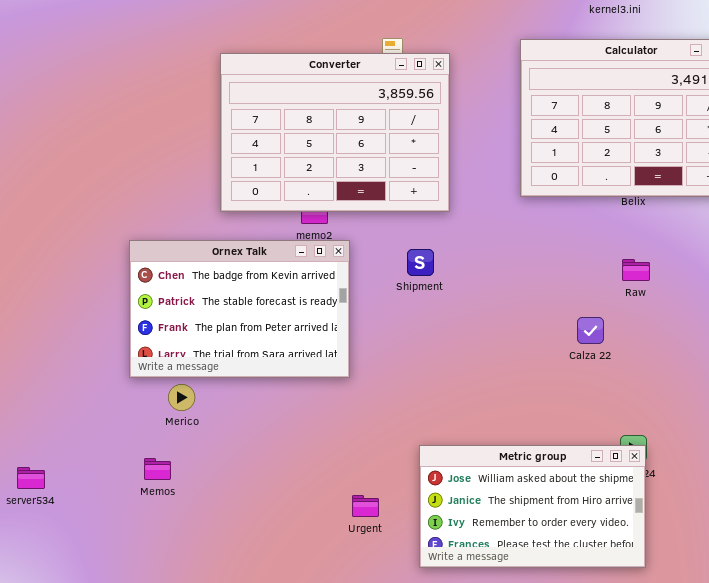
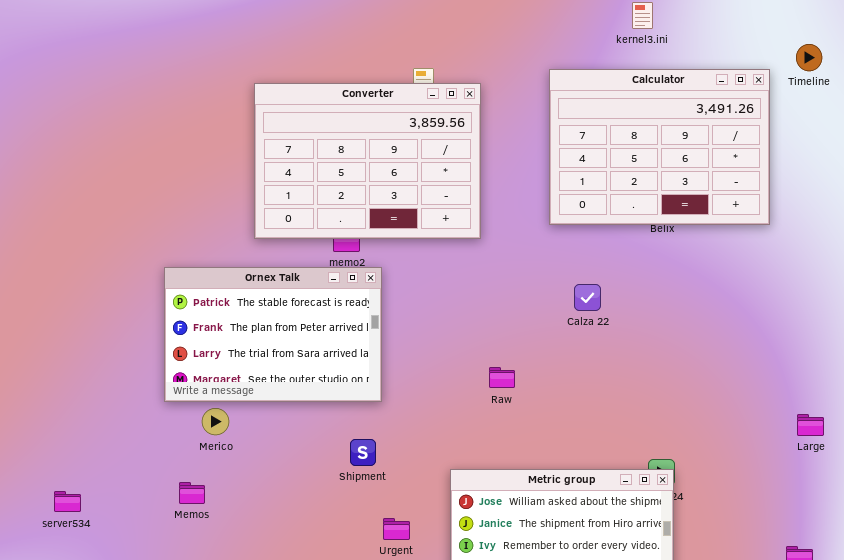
Ornex Talk: [129,240,350,378] -> [164,267,382,402], scrolled down 1 row
Shipment: [407,249,434,276] -> [350,439,376,466], moved
Raw: [622,259,650,281] -> [489,367,515,388], moved
Calza 22: [577,317,604,344] -> [574,284,601,311], moved

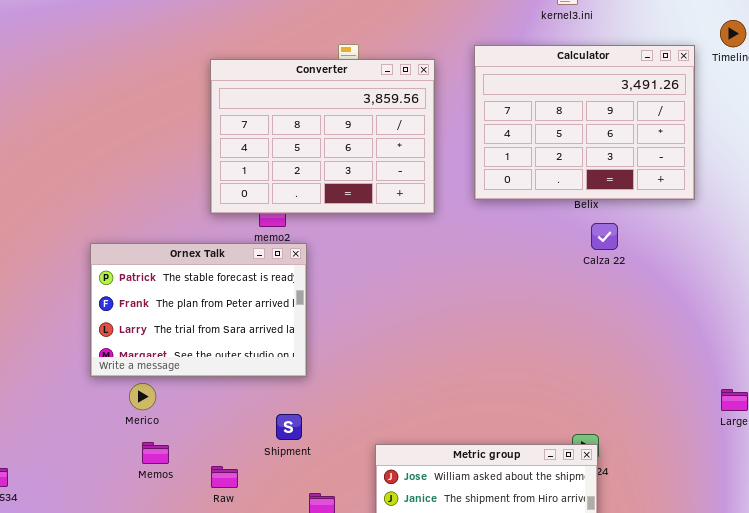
Converter: [254,83,481,239] -> [210,59,435,214], moved
Calza 22: [574,284,601,311] -> [591,223,618,250], moved
Raw: [489,367,515,388] -> [211,466,238,488], moved
Memos: [179,482,205,504] -> [142,442,169,464], moved

